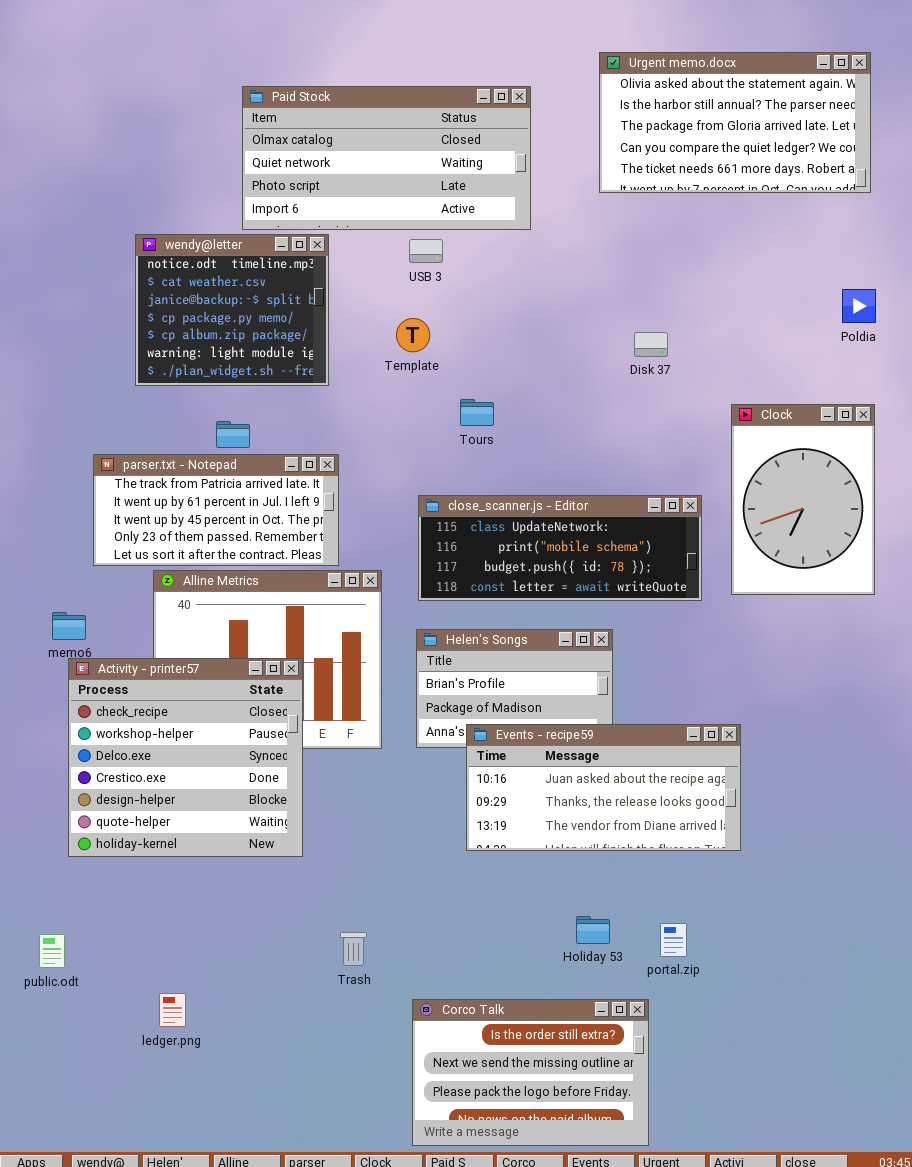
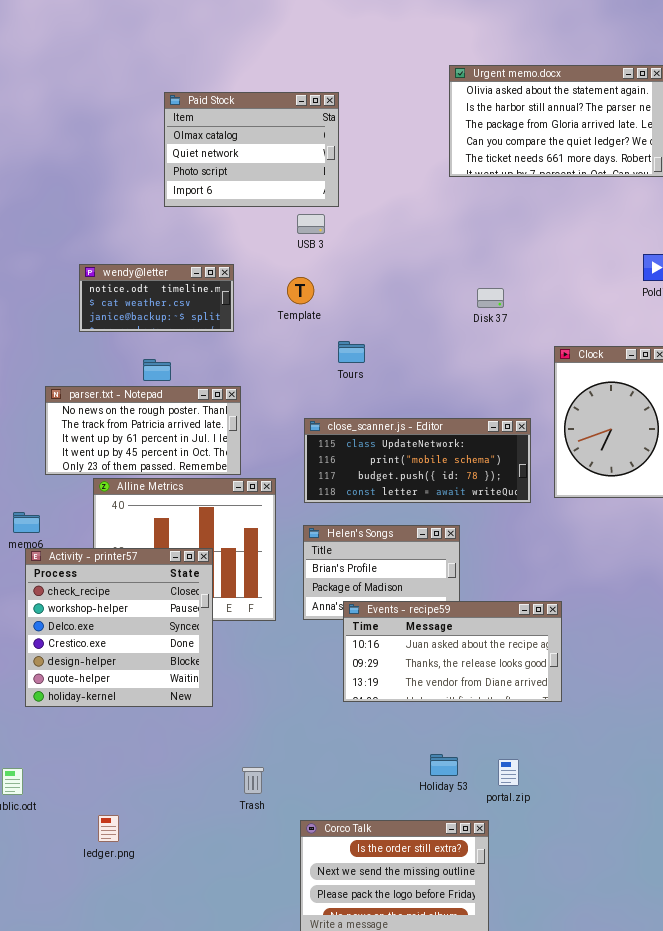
Paid Stock: [242,86,531,230] -> [164,92,339,207], resized
wendy@letter: [135,234,329,386] -> [79,264,234,332], resized
parser.txt - Notepad: [93,454,339,566] -> [45,386,241,475], scrolled up 1 row

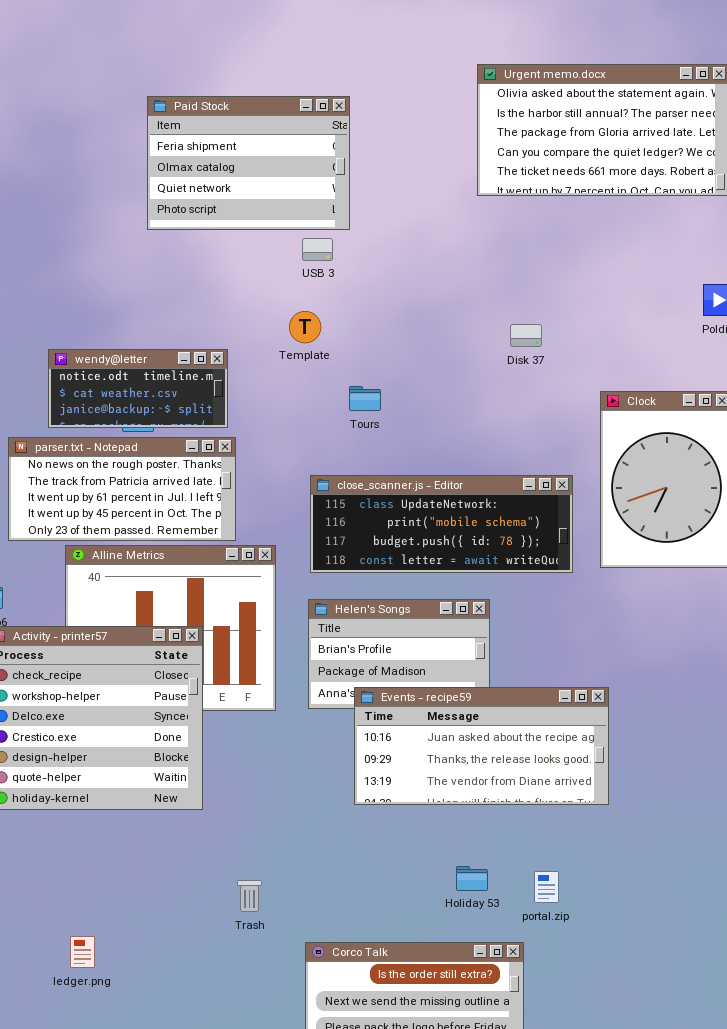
Paid Stock: [164,92,339,207] -> [147,96,350,230], scrolled up 1 row
wendy@letter: [79,264,234,332] -> [48,349,228,428], moved

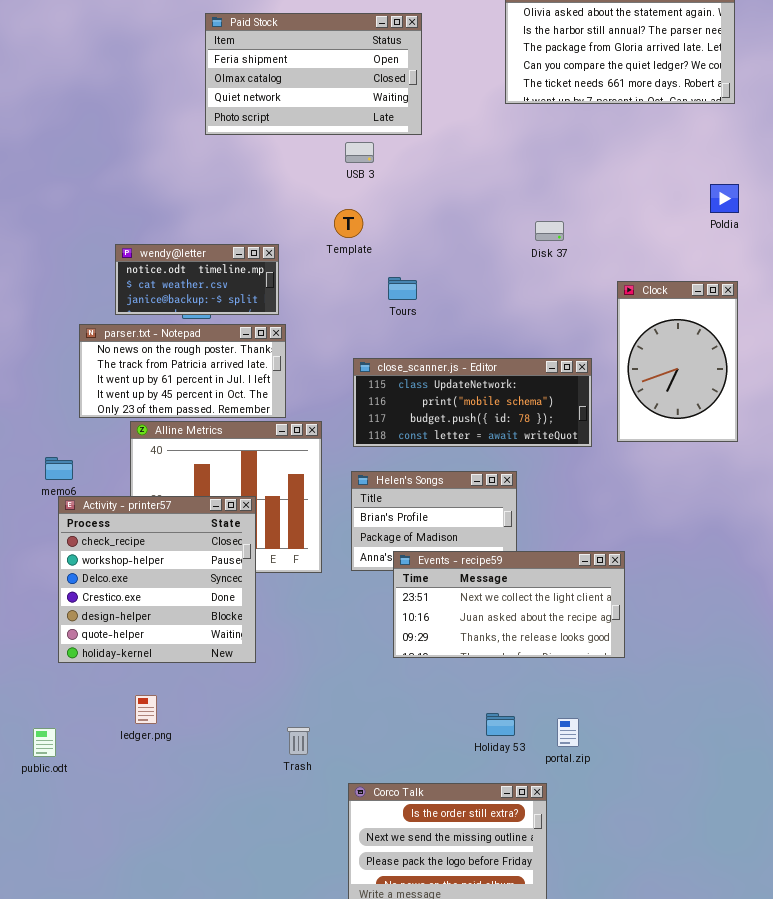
Paid Stock: [147,96,350,230] -> [205,13,422,135], resized
Events - recipe59: [354,687,609,805] -> [393,551,625,658], scrolled up 1 row
ledger.png: [70,936,95,968] -> [135,695,157,724], moved

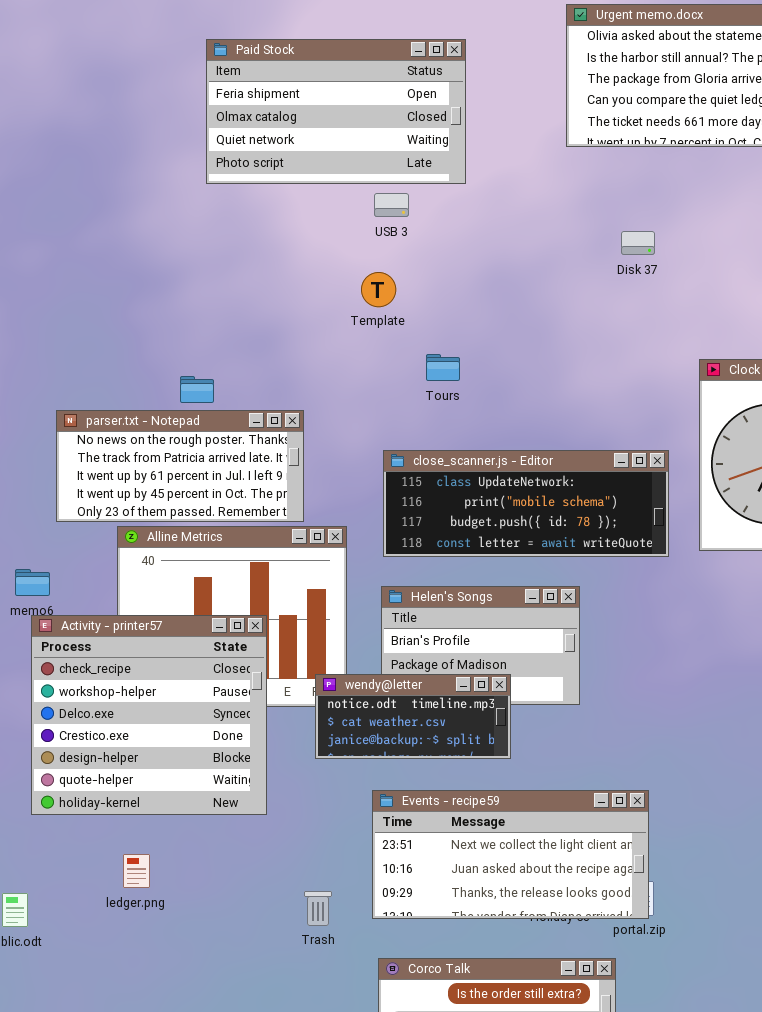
Disk 37: [535,221,564,241] -> [621,231,655,255], moved
wendy@letter: [115,244,279,315] -> [315,674,511,759], moved
Events - recipe59: [393,551,625,658] -> [372,790,649,919], moved

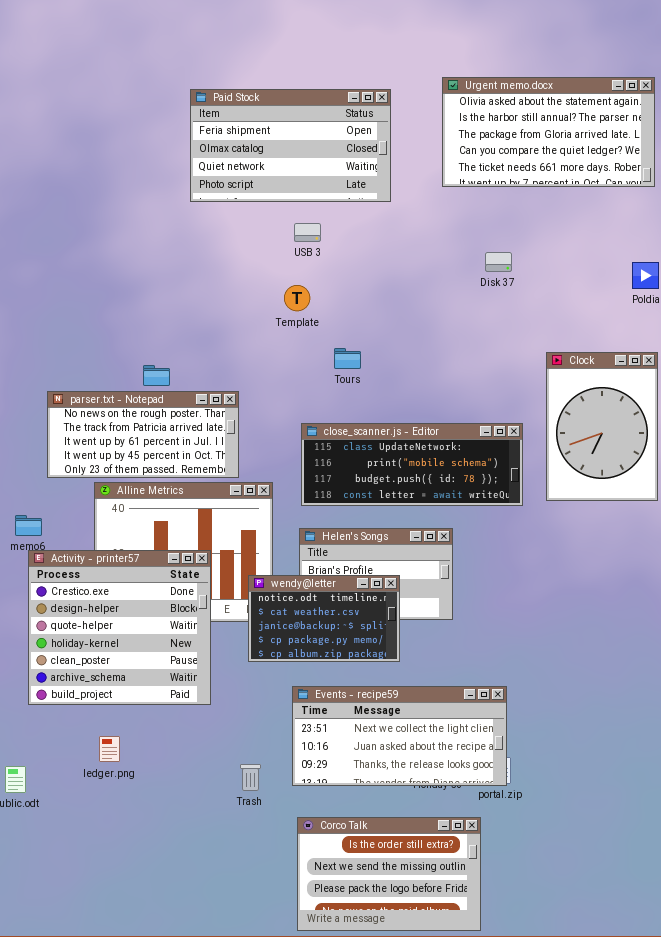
Paid Stock: [206,39,466,184] -> [190,89,391,202], moved
Activity - printer57: [31,615,267,815] -> [28,550,211,705], scrolled down 3 rows
wendy@letter: [315,674,511,759] -> [248,575,400,662], resized

